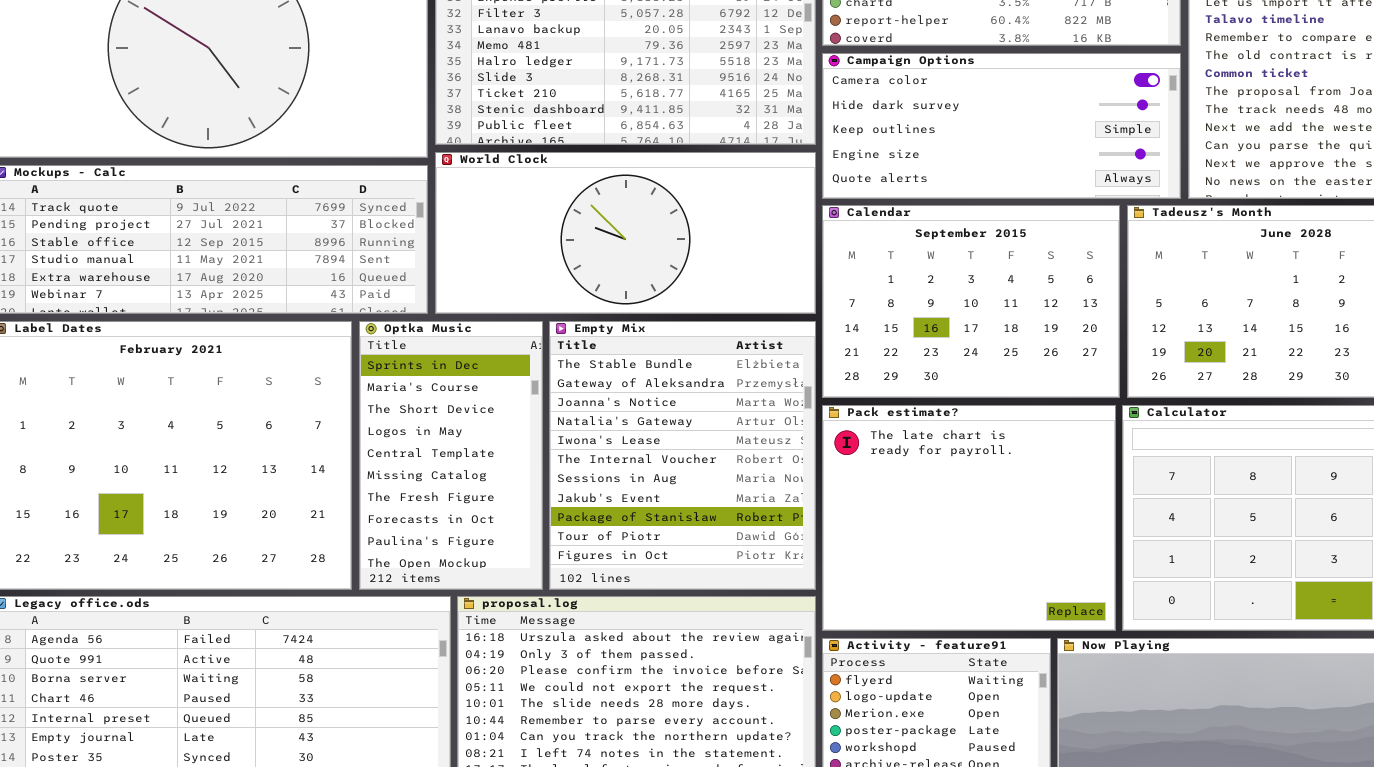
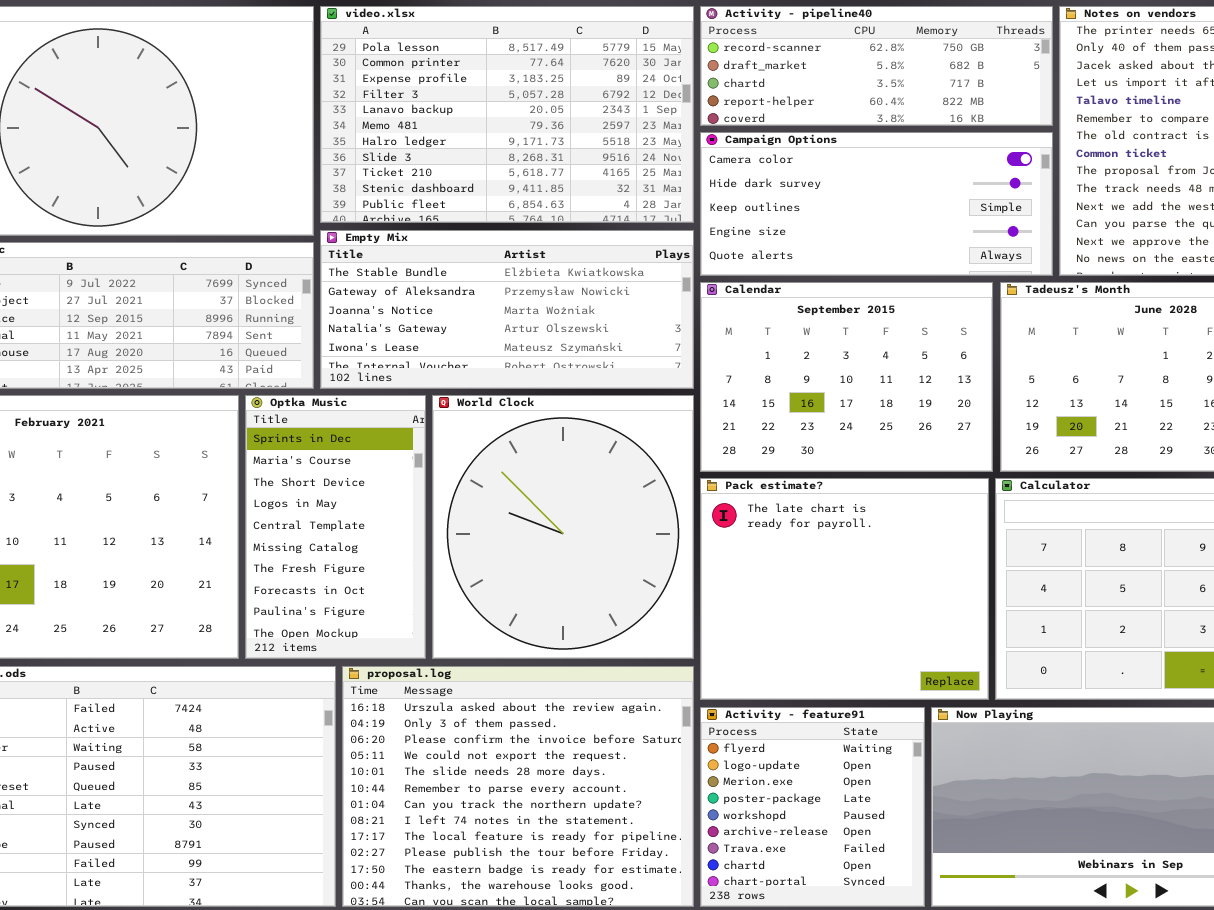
World Clock: [435,152,816,314] -> [432,395,694,659], moved, resized
Empty Mix: [549,321,816,590] -> [320,230,694,389], moved, resized

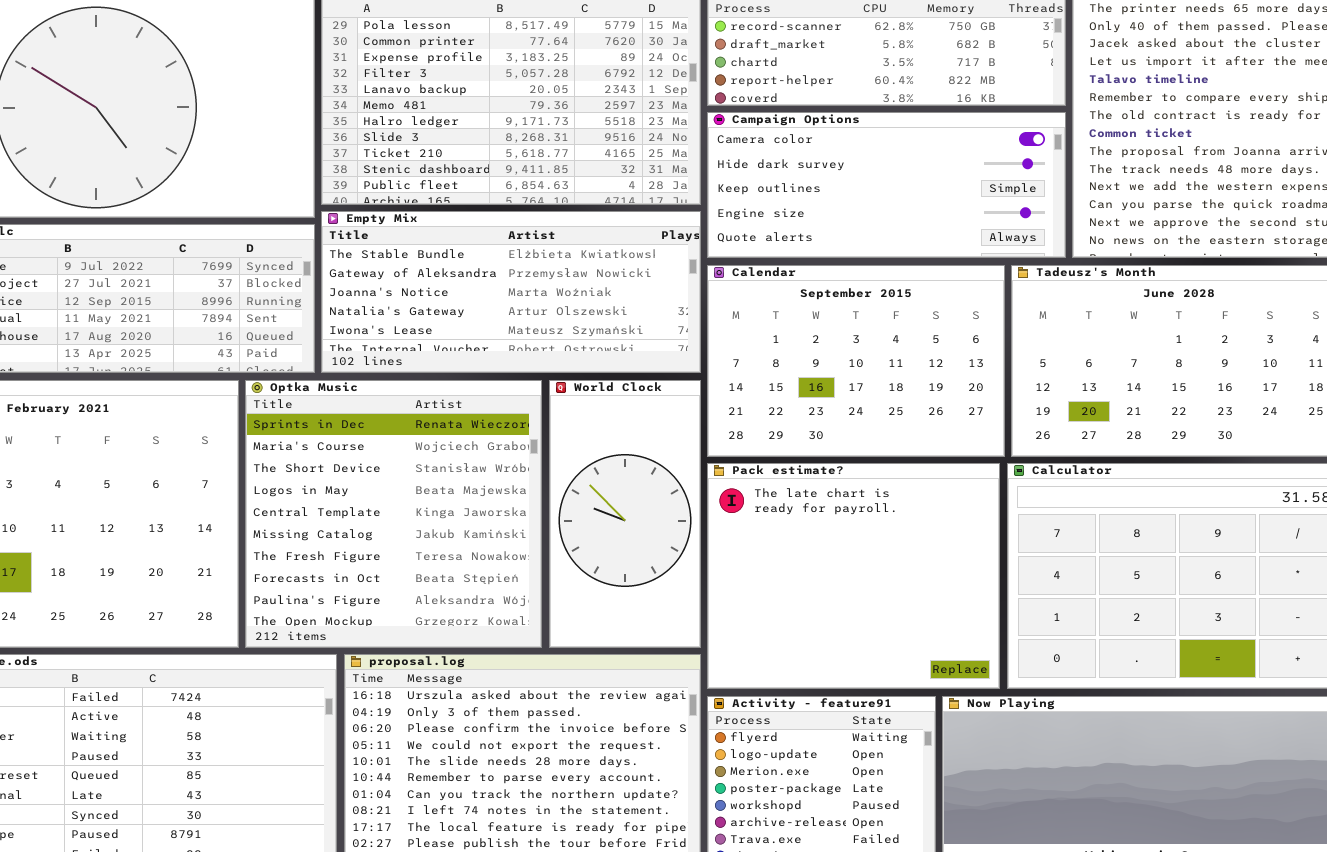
Optka Music: [245,395,426,659] -> [245,380,542,648], resized
World Clock: [432,395,694,659] -> [549,380,701,648], resized

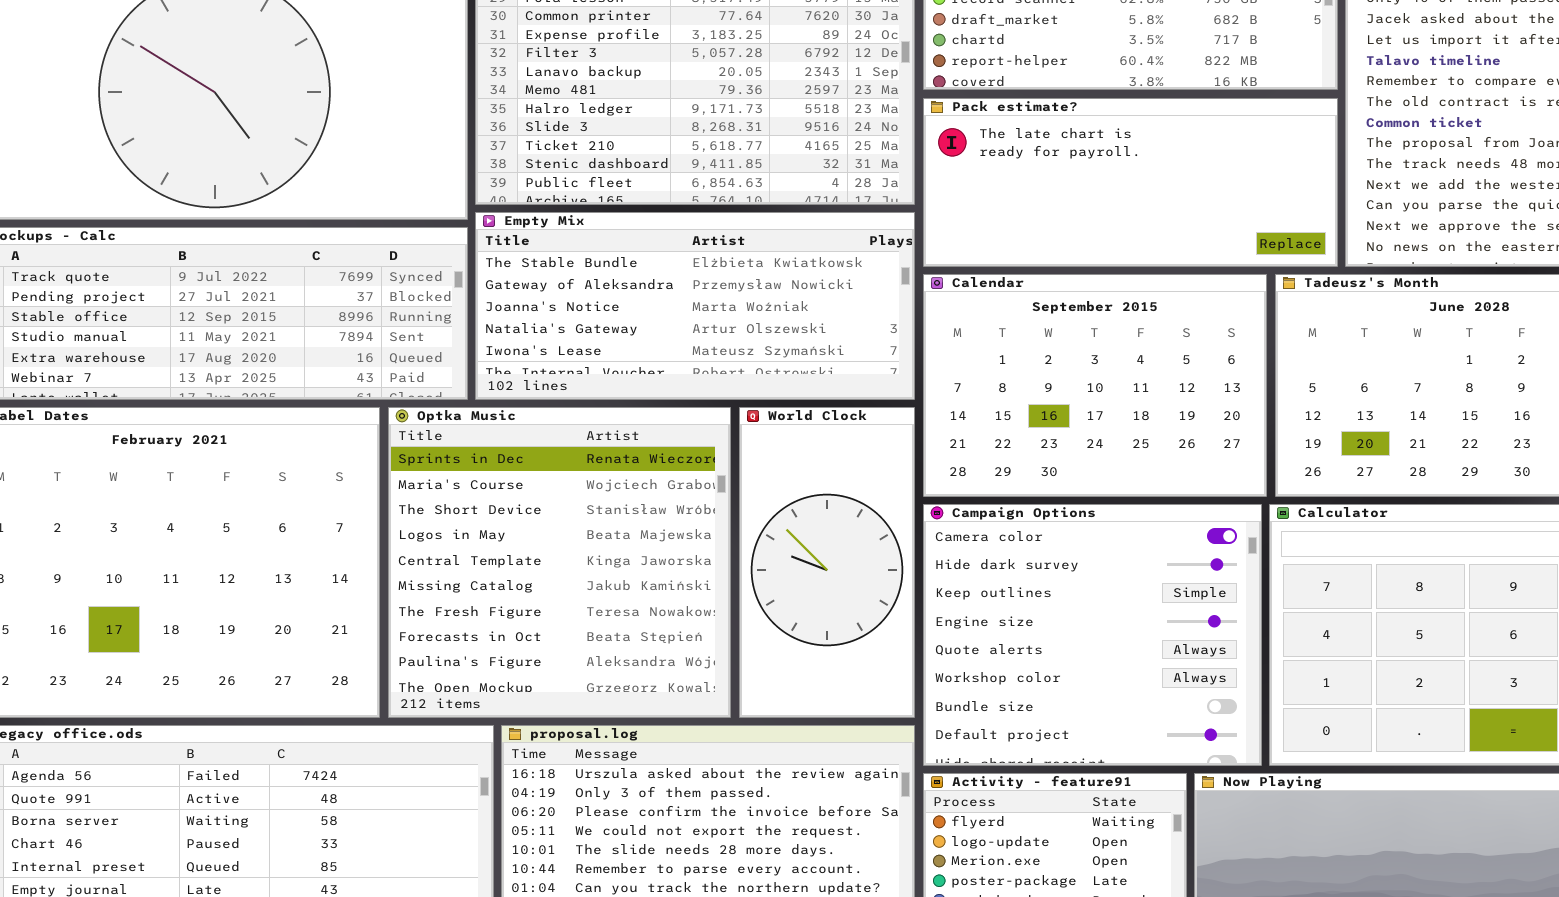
Campaign Options: [707,112,1066,258] -> [923,504,1262,766], moved, resized
Pack estimate?: [707,463,1000,689] -> [923,98,1338,267], moved, resized

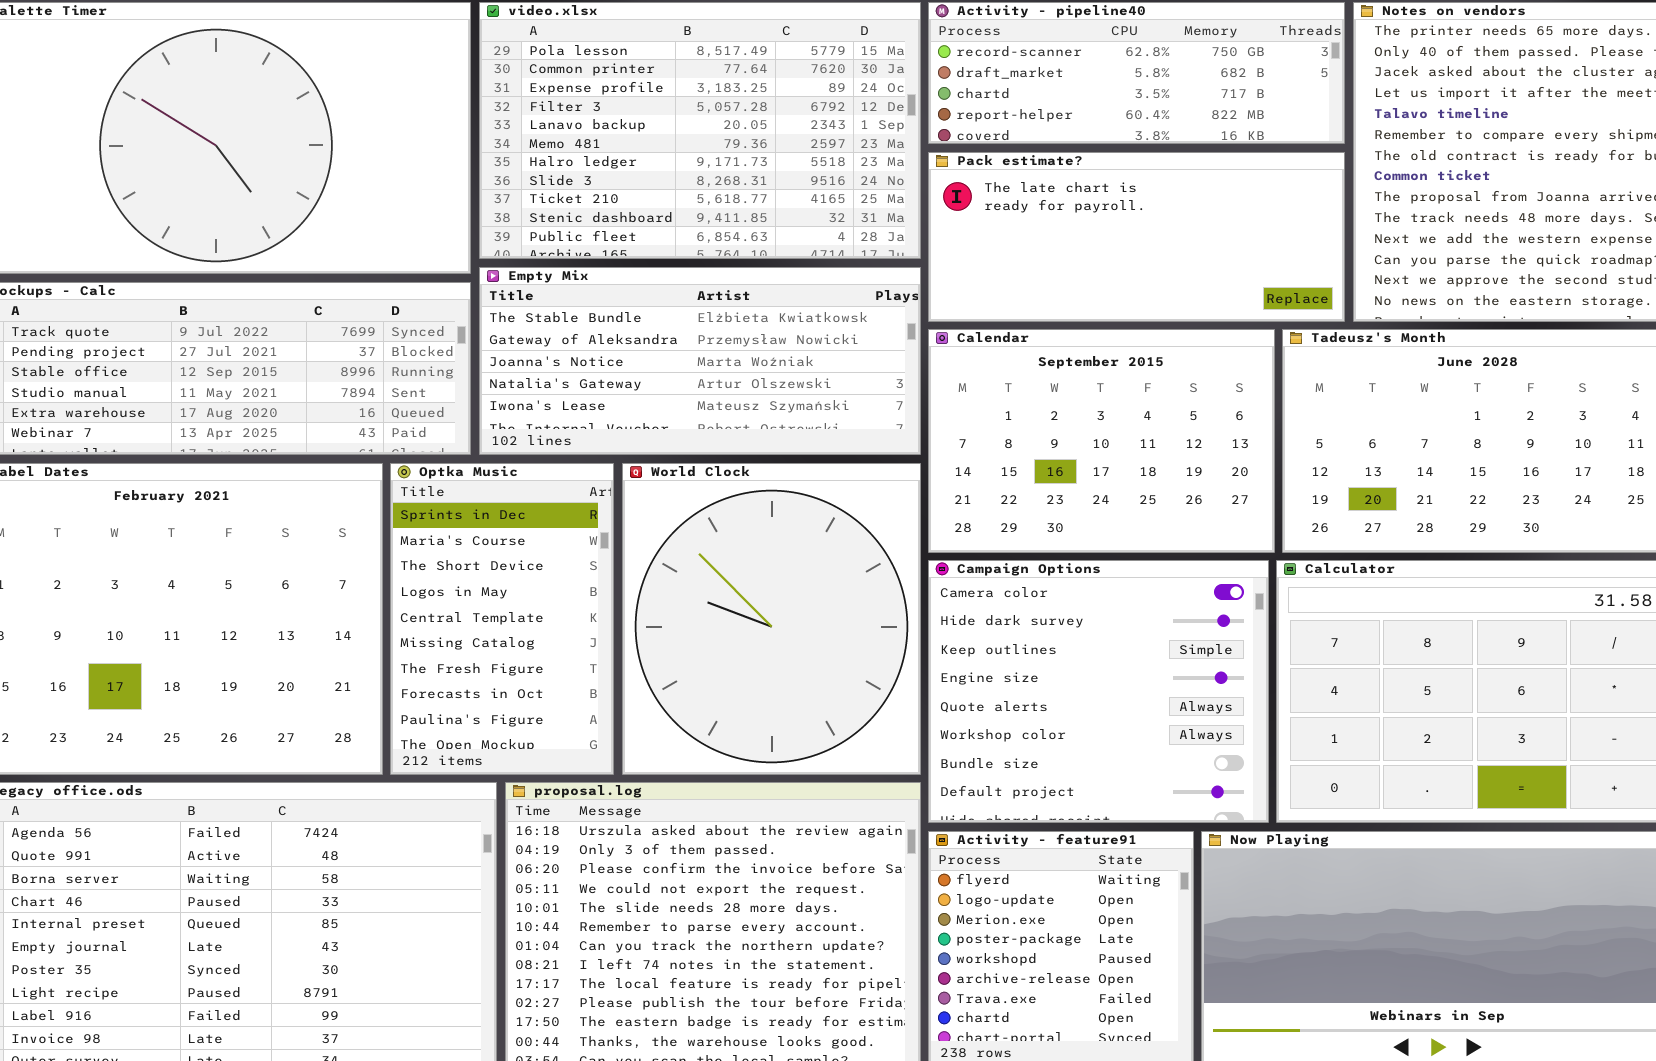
Optka Music: [388,407,731,718] -> [390,463,614,775], resized
World Clock: [739,407,915,718] -> [622,463,921,775], resized

